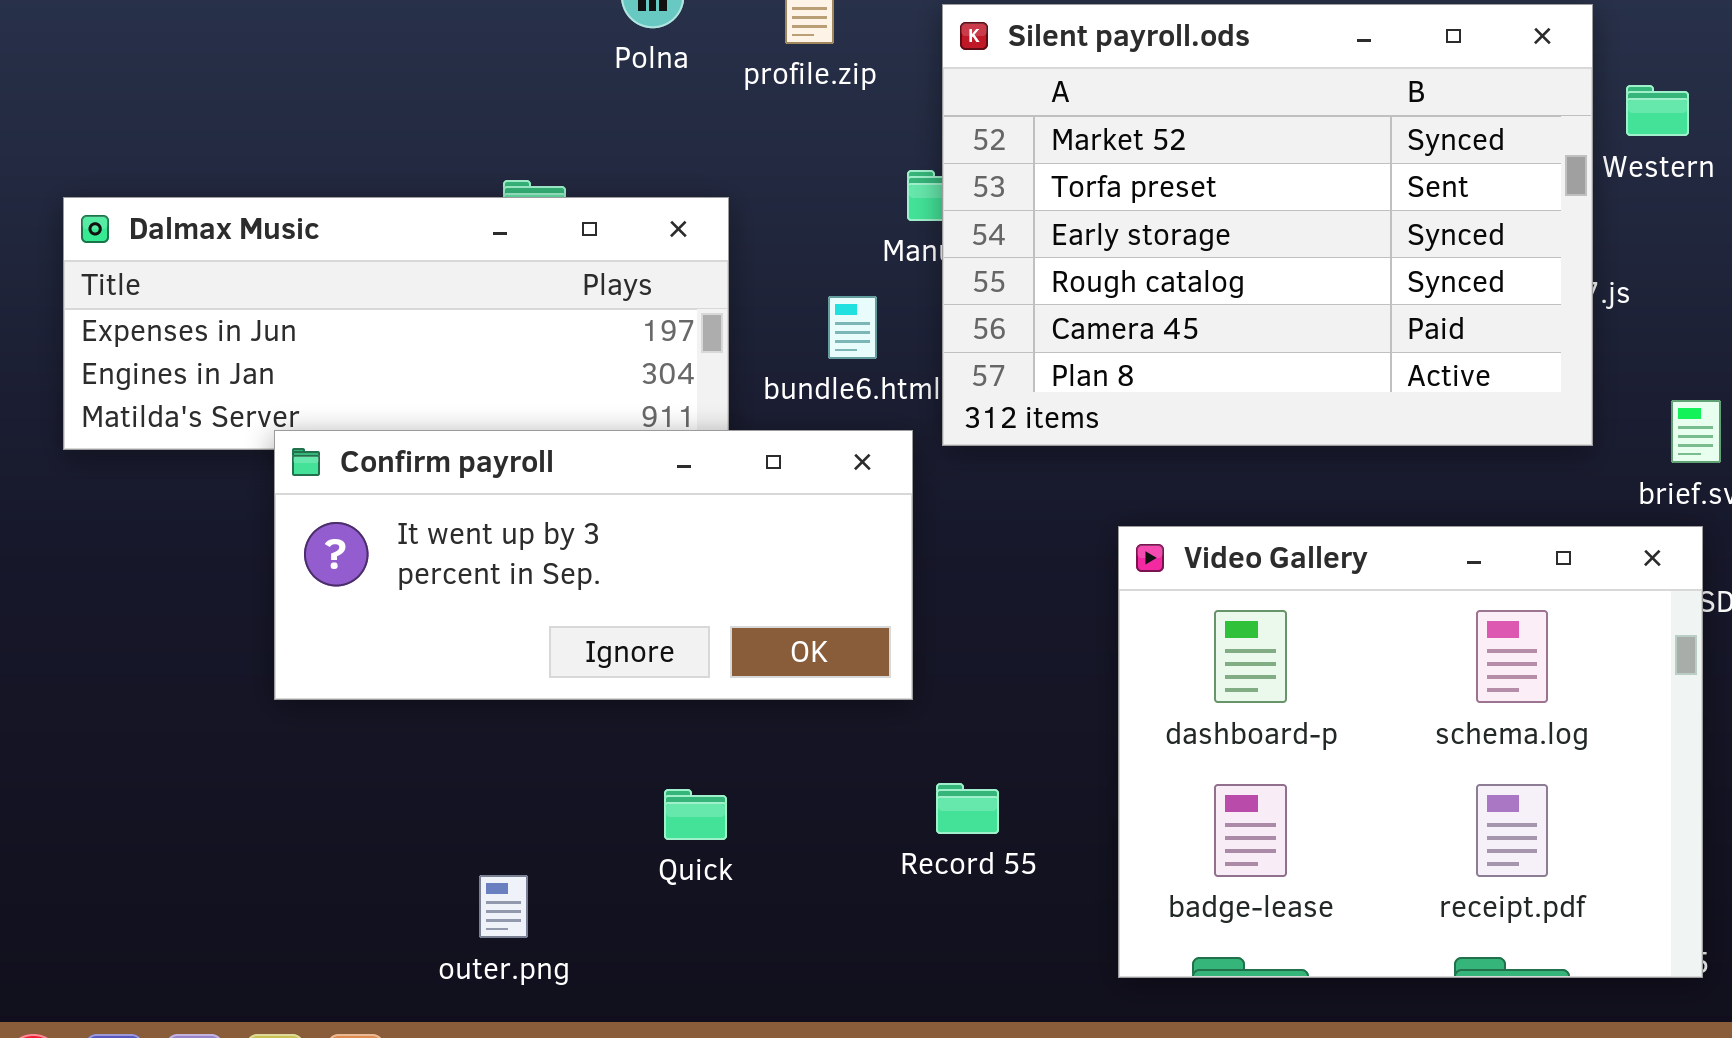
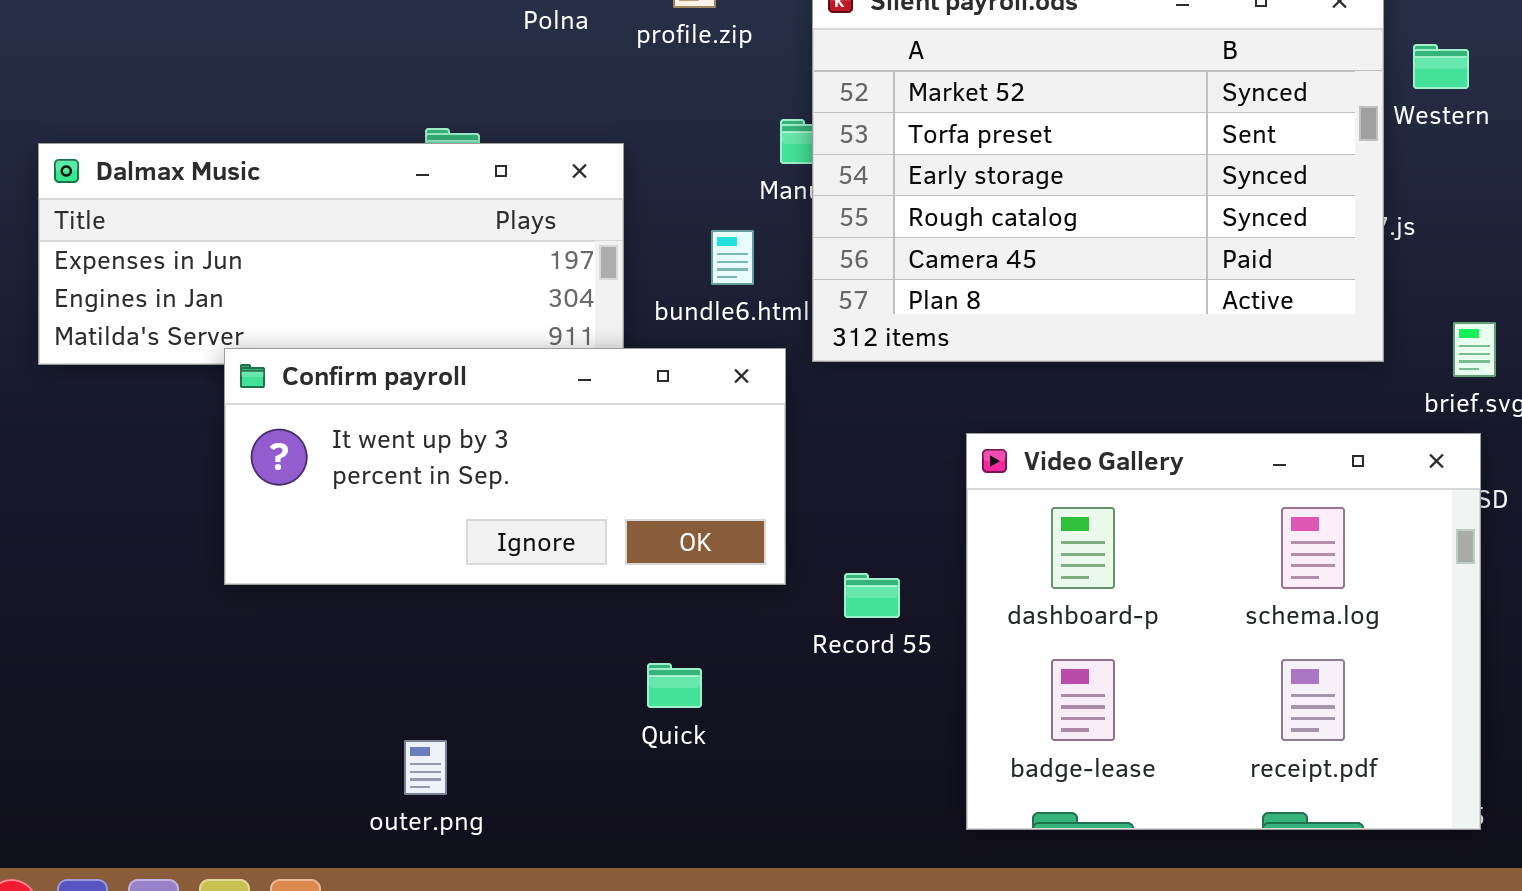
Record 55: [936,783,999,834] -> [844,573,900,618], moved
Quick: [664,789,727,840] -> [647,663,702,708], moved

